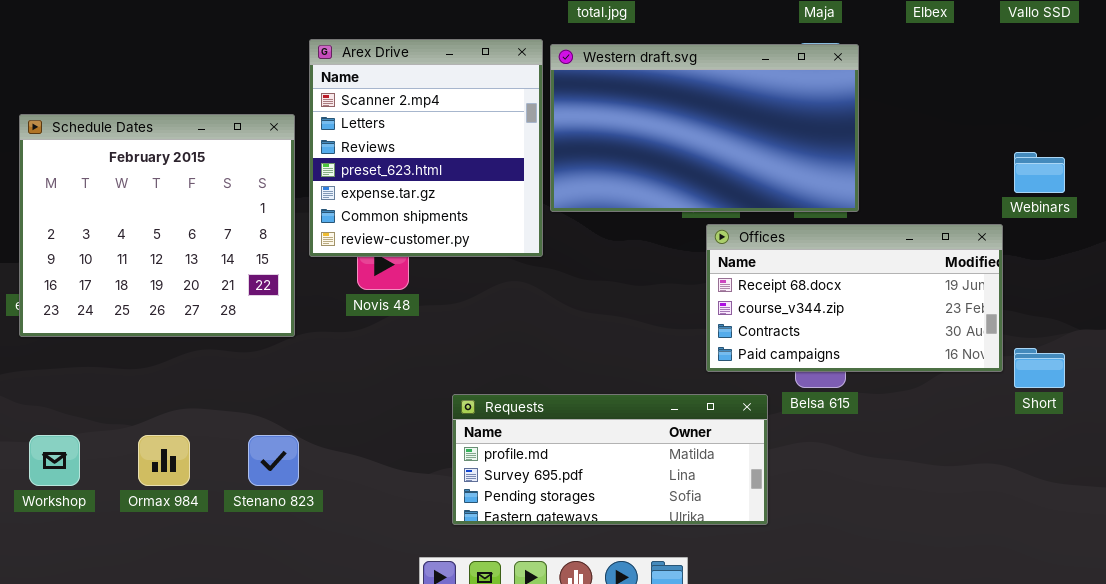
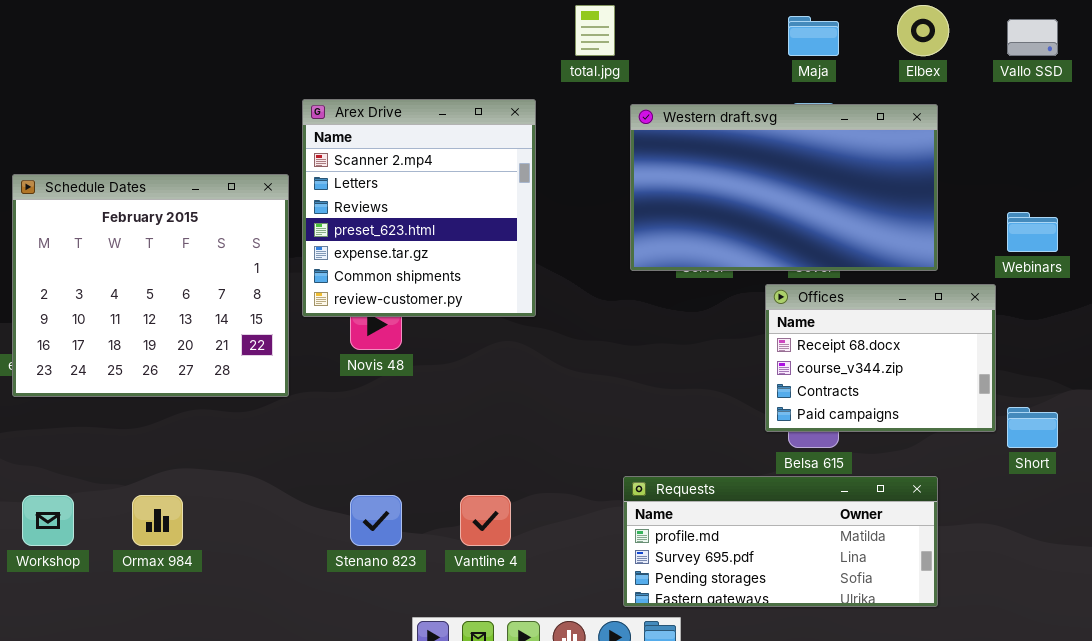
Western draft.svg: [550,44,859,212] -> [630,104,938,271], moved
Offices: [706,224,1003,372] -> [765,284,996,432], resized
Requests: [452,394,768,525] -> [623,476,938,607], moved
Stenano 823: [248,435,299,486] -> [350,495,402,546], moved

